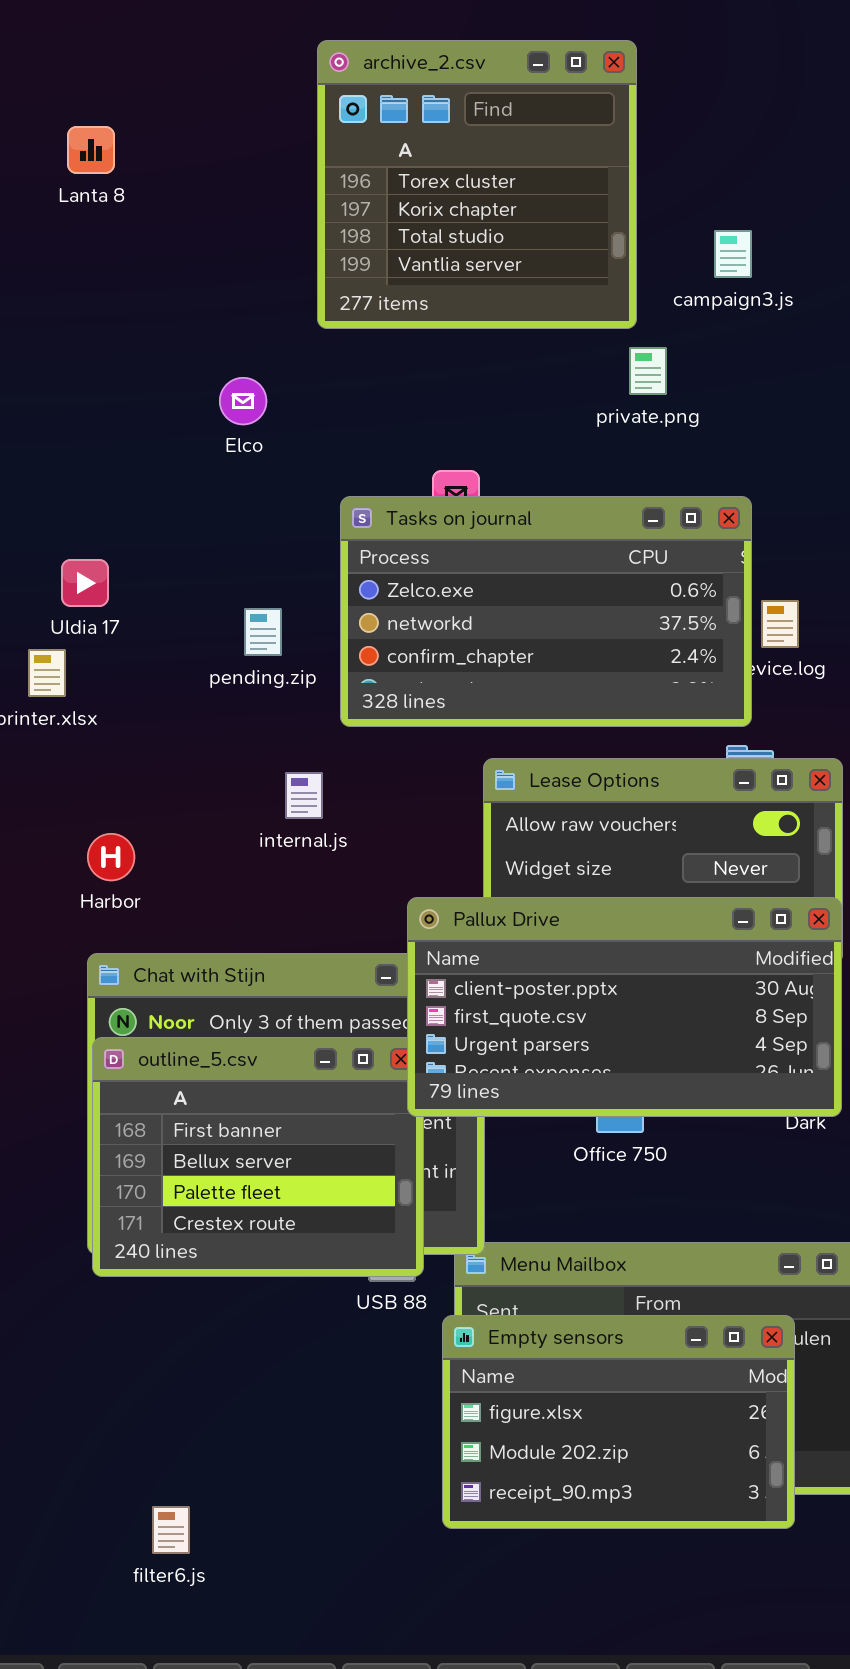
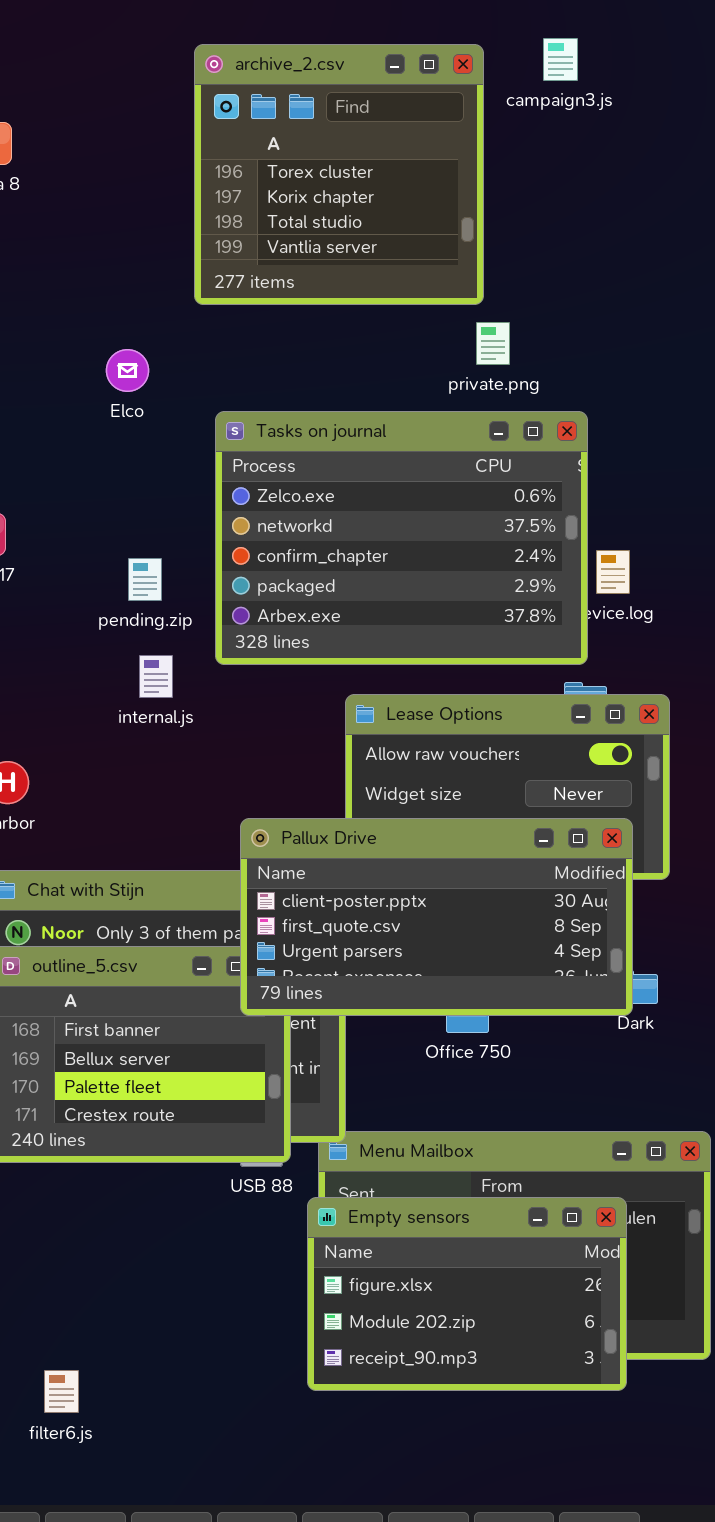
campaign3.js: [714,230,752,278] -> [543,38,578,81], moved
Tasks on journal: [340,496,752,727] -> [215,411,588,665], resized
internal.js: [285,772,323,819] -> [139,655,173,698], moved
Pallux Drive: [407,897,842,1117] -> [240,818,633,1016], moved

